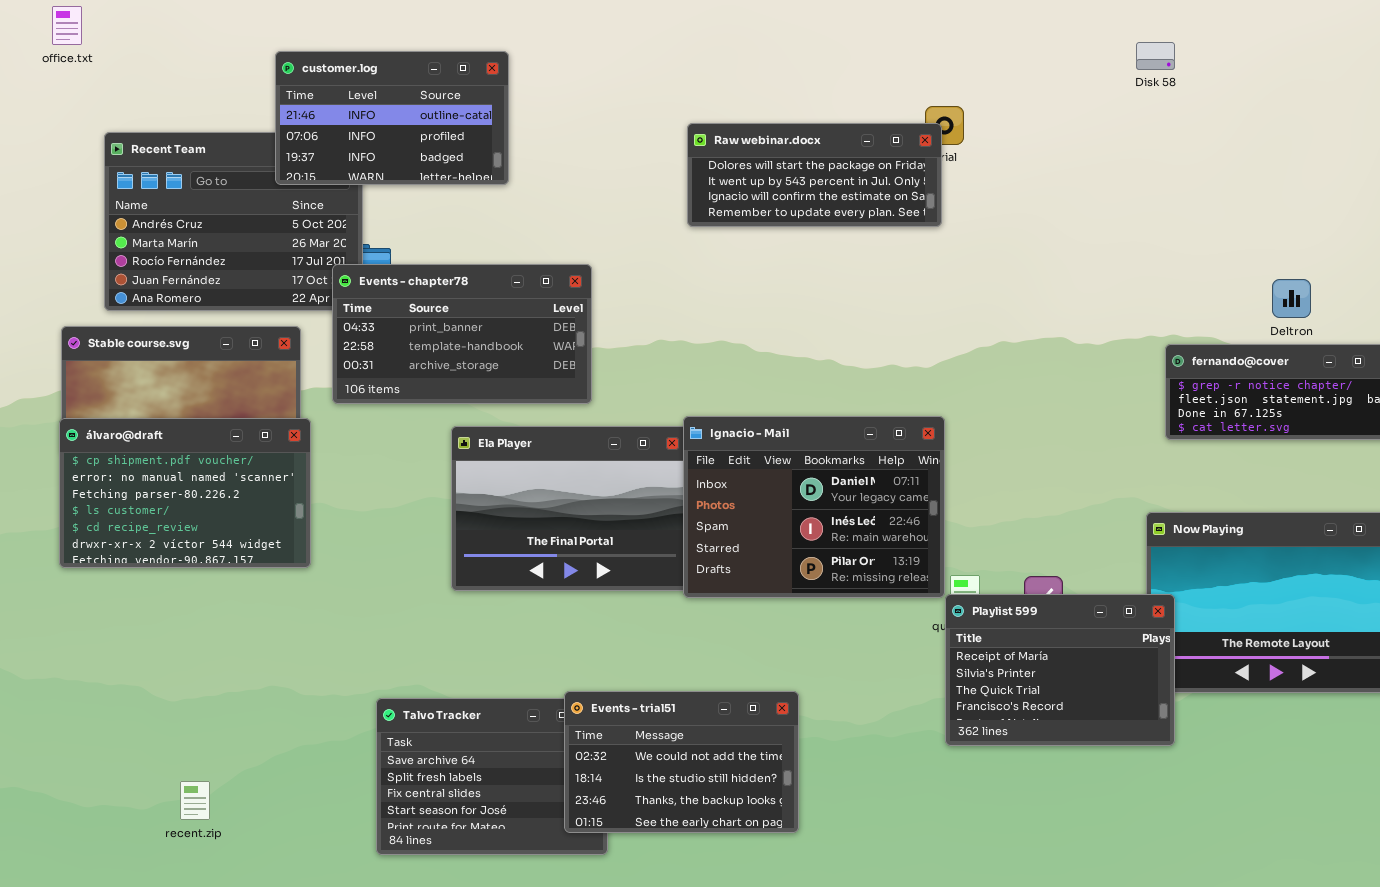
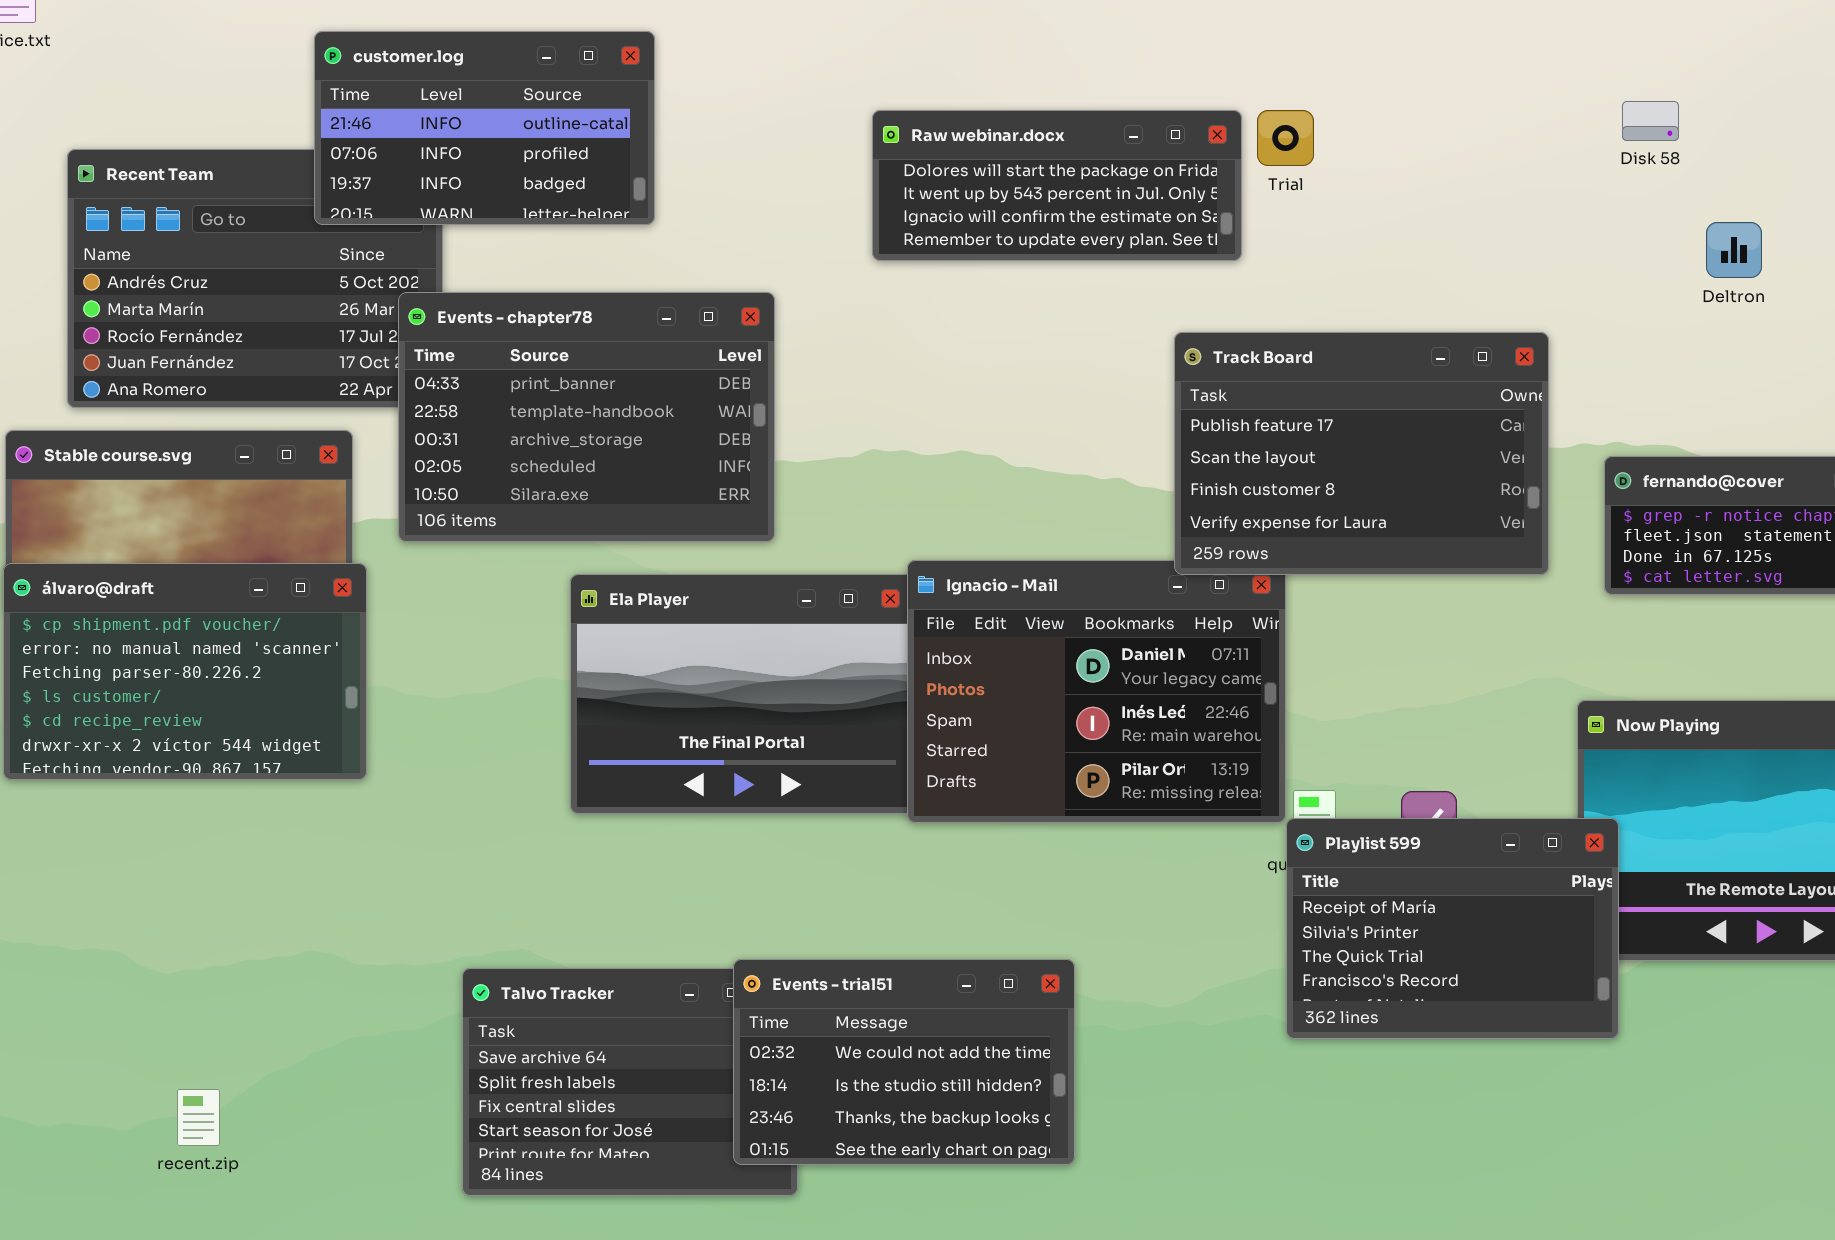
Disk 58: [1136,42,1175,70] -> [1622,101,1679,141], moved
Raw webinar.docx: [687,123,942,227] -> [872,110,1242,261], moved
Track Board: none -> [1174,332,1549,575], opened
Events - chapter78: [332,264,592,404] -> [398,292,775,542], resized
Deltron: [1272,279,1311,318] -> [1706,222,1762,278], moved

